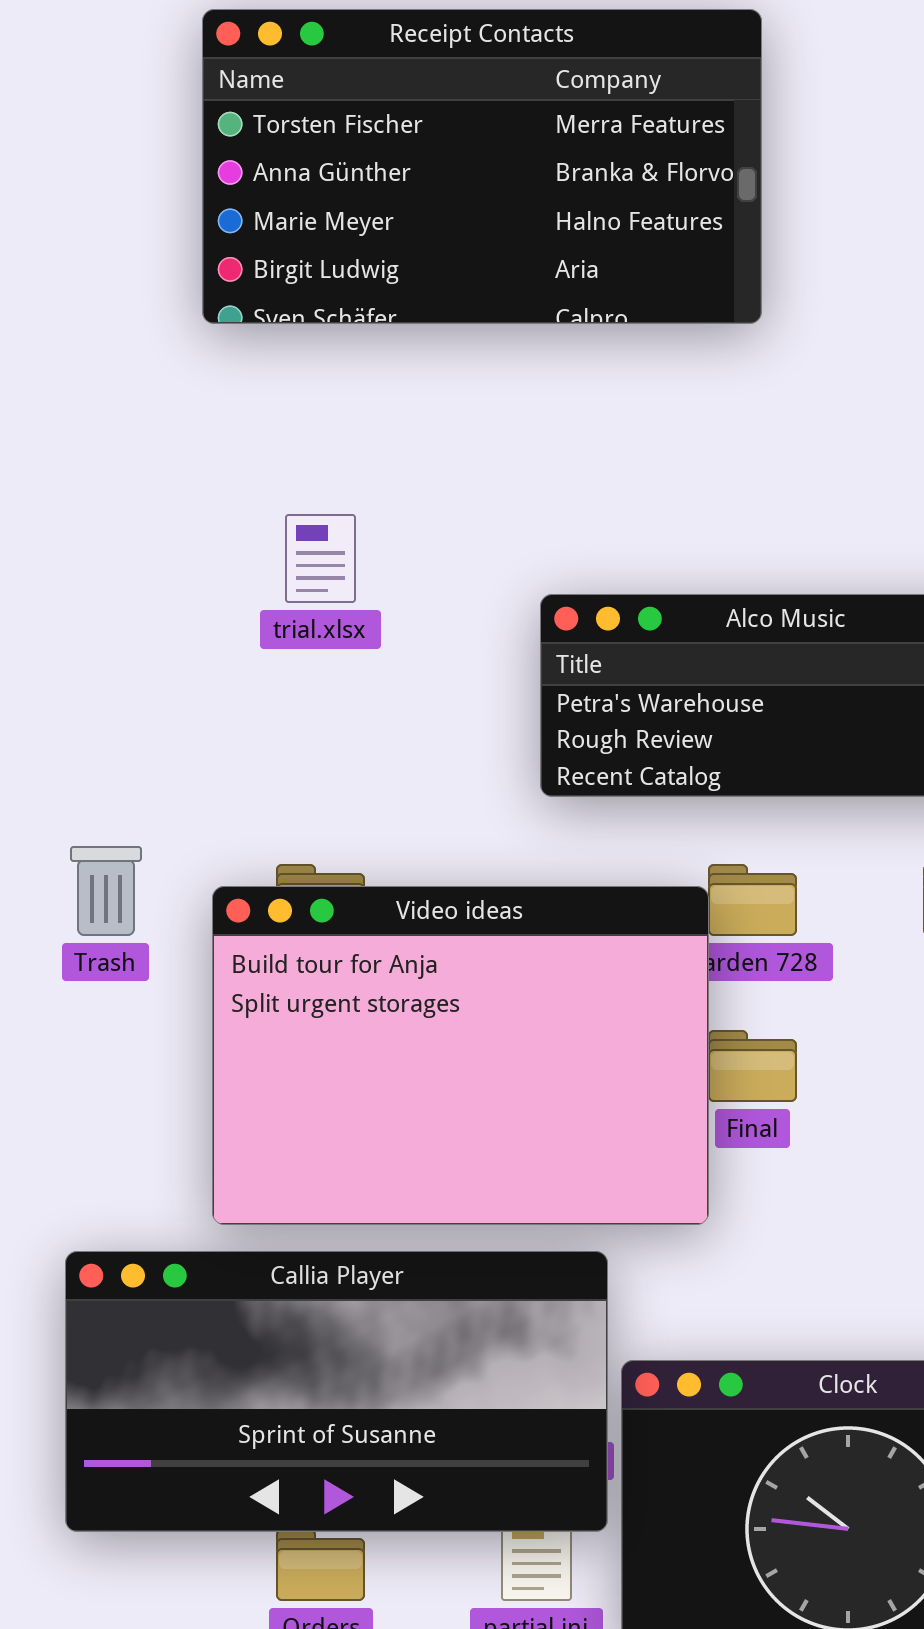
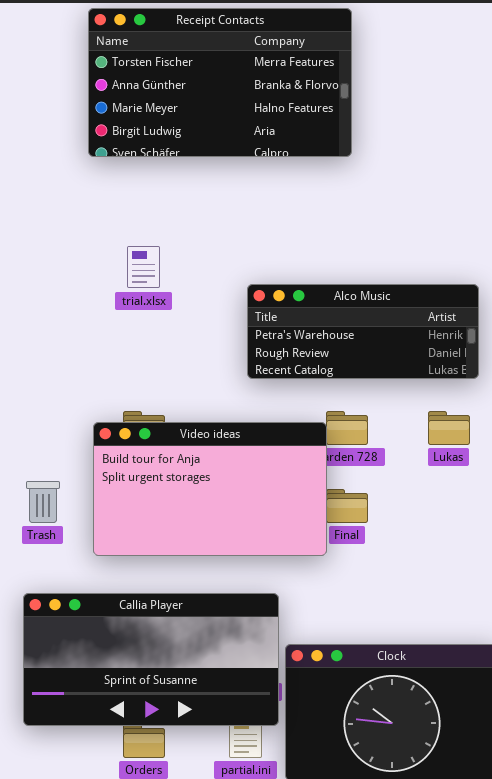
Trash: [70,846,142,936] -> [26,481,60,523], moved
Video ideas: [212,886,709,1225] -> [93,422,327,556], resized

